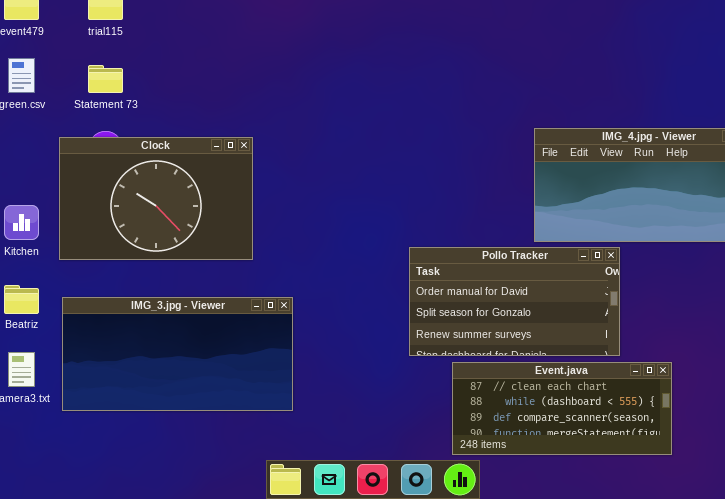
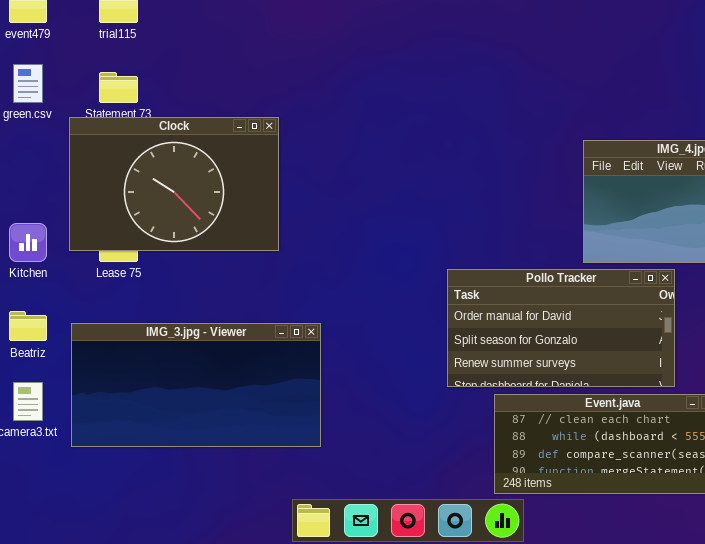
Clock: [59,137,253,260] -> [69,117,279,251], moved

